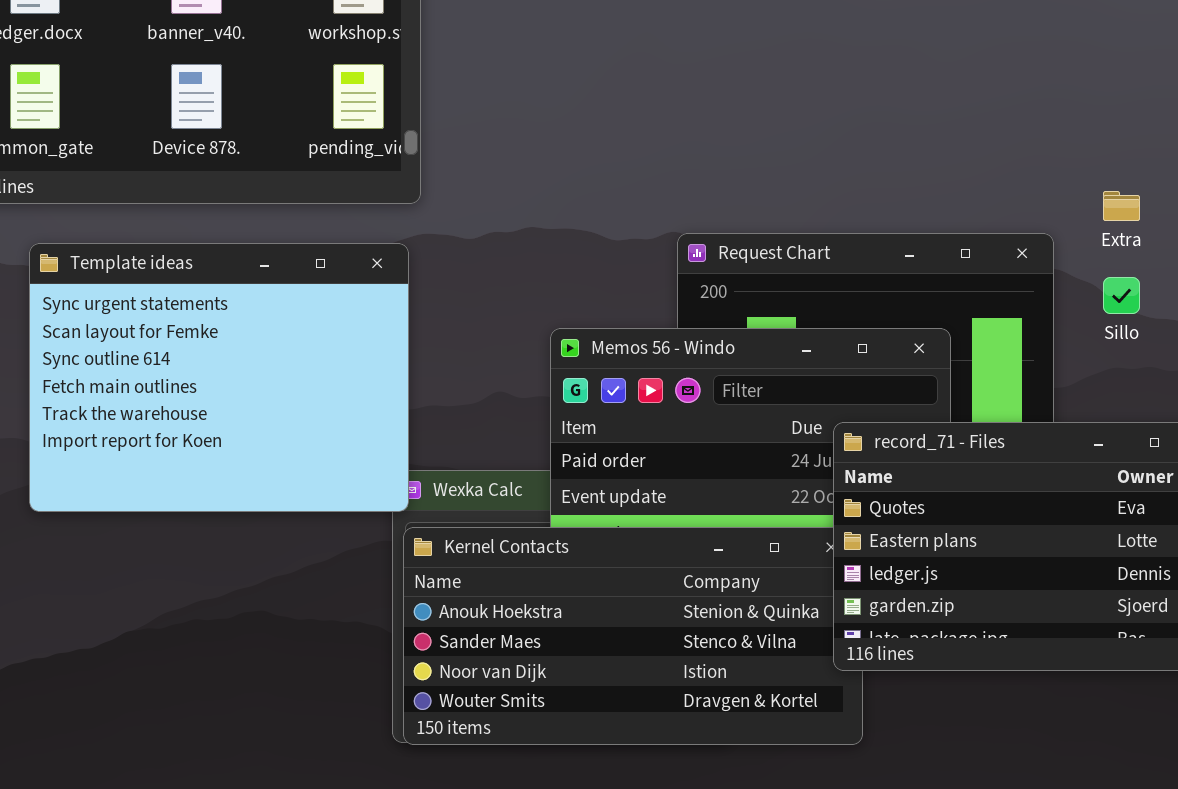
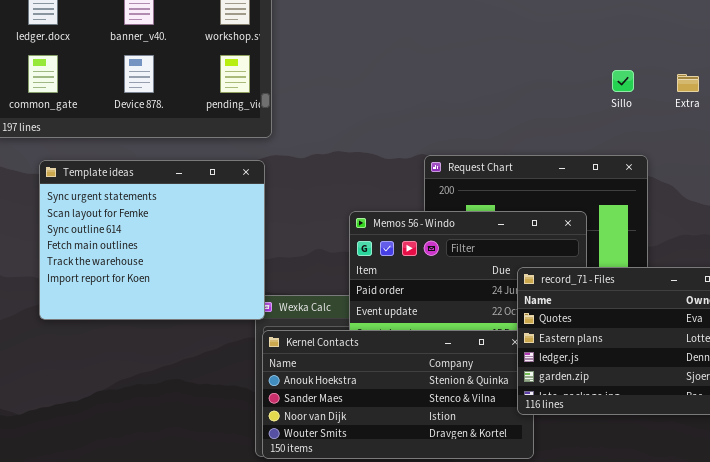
Extra: [1103,191,1140,221] -> [677,74,699,92], moved
Sillo: [1103,277,1140,314] -> [612,70,634,92], moved

